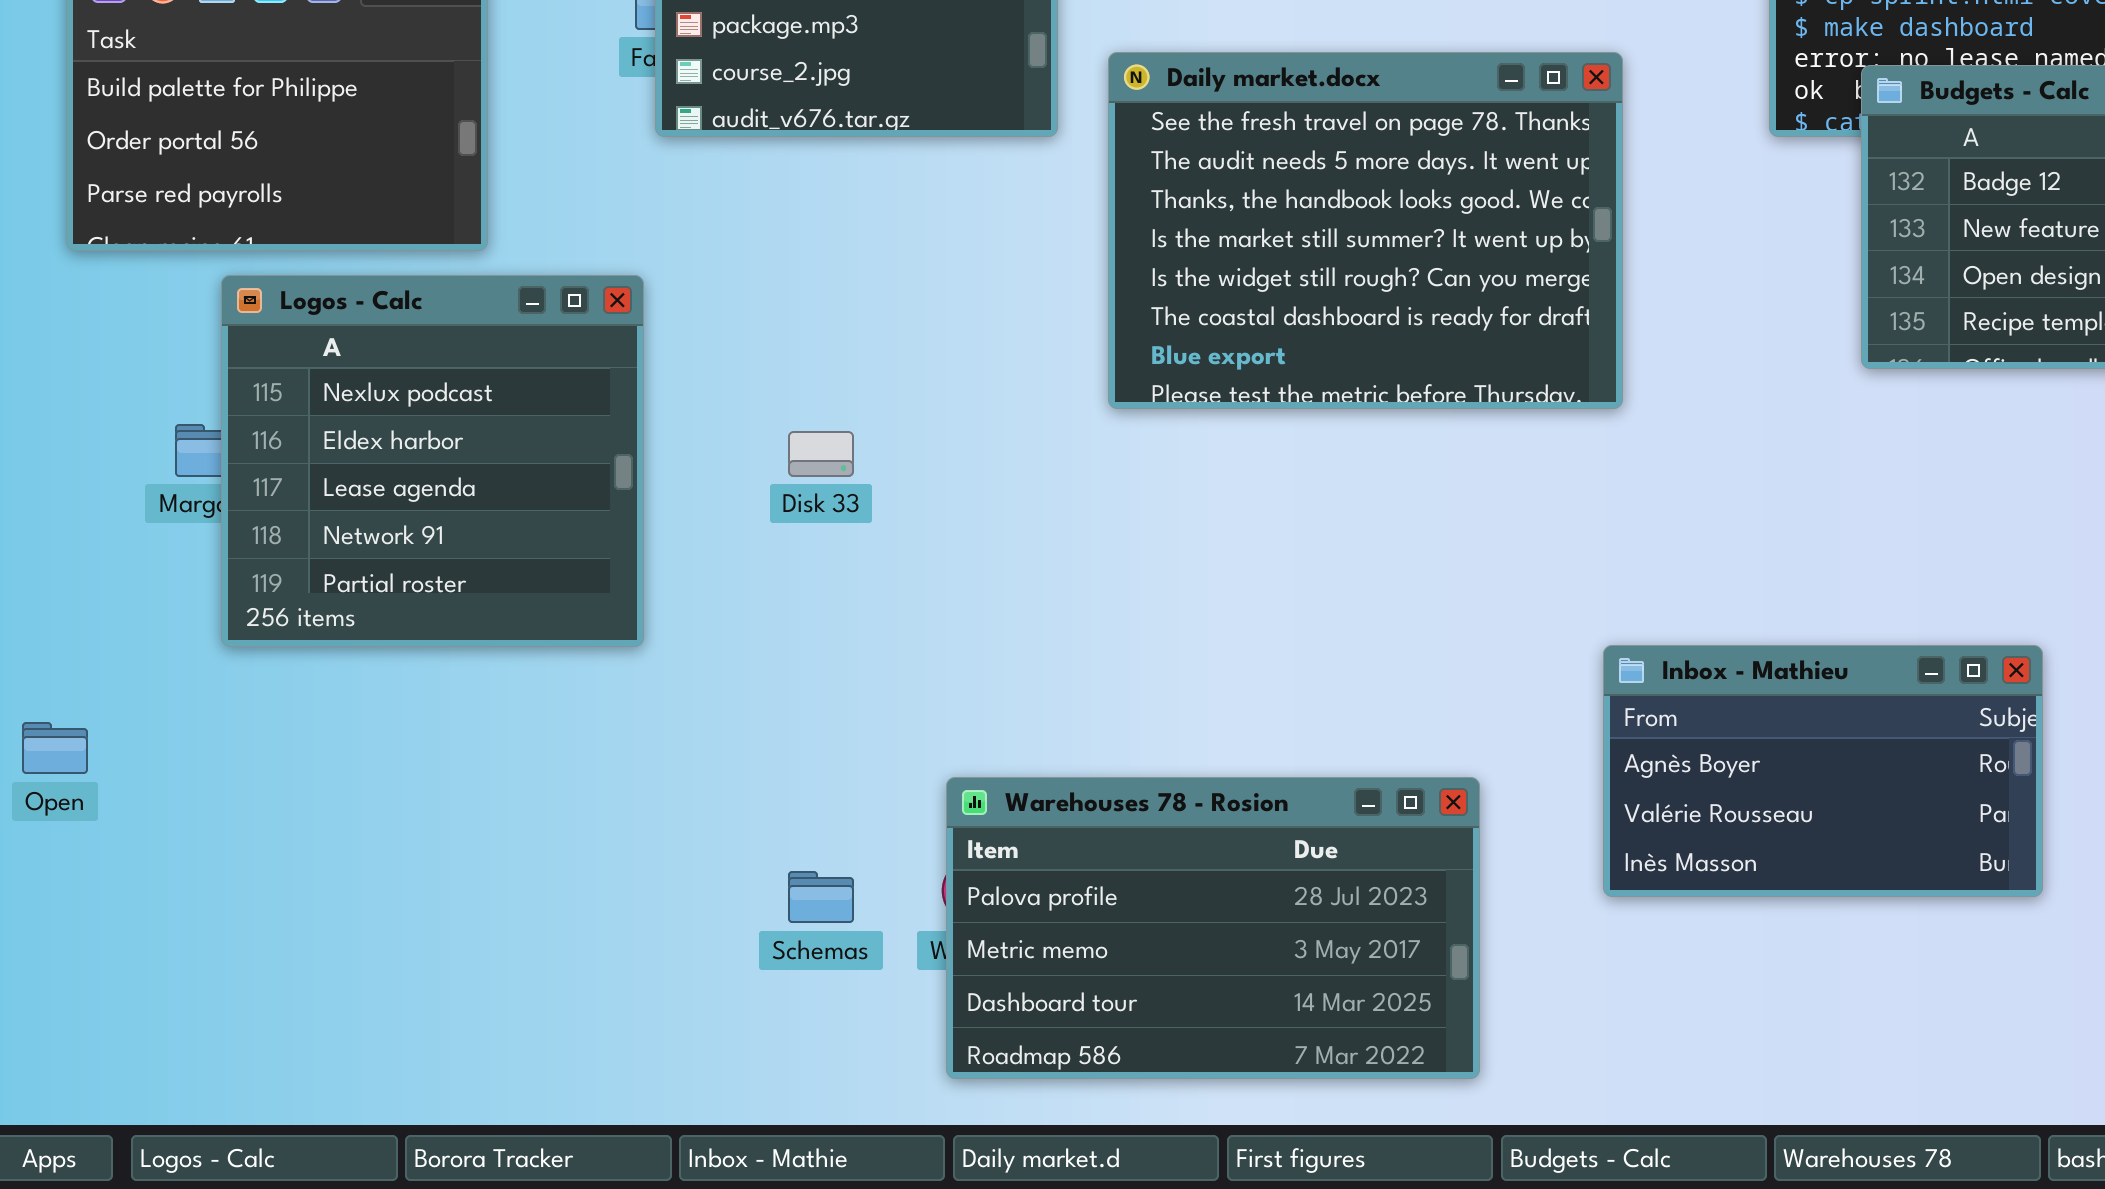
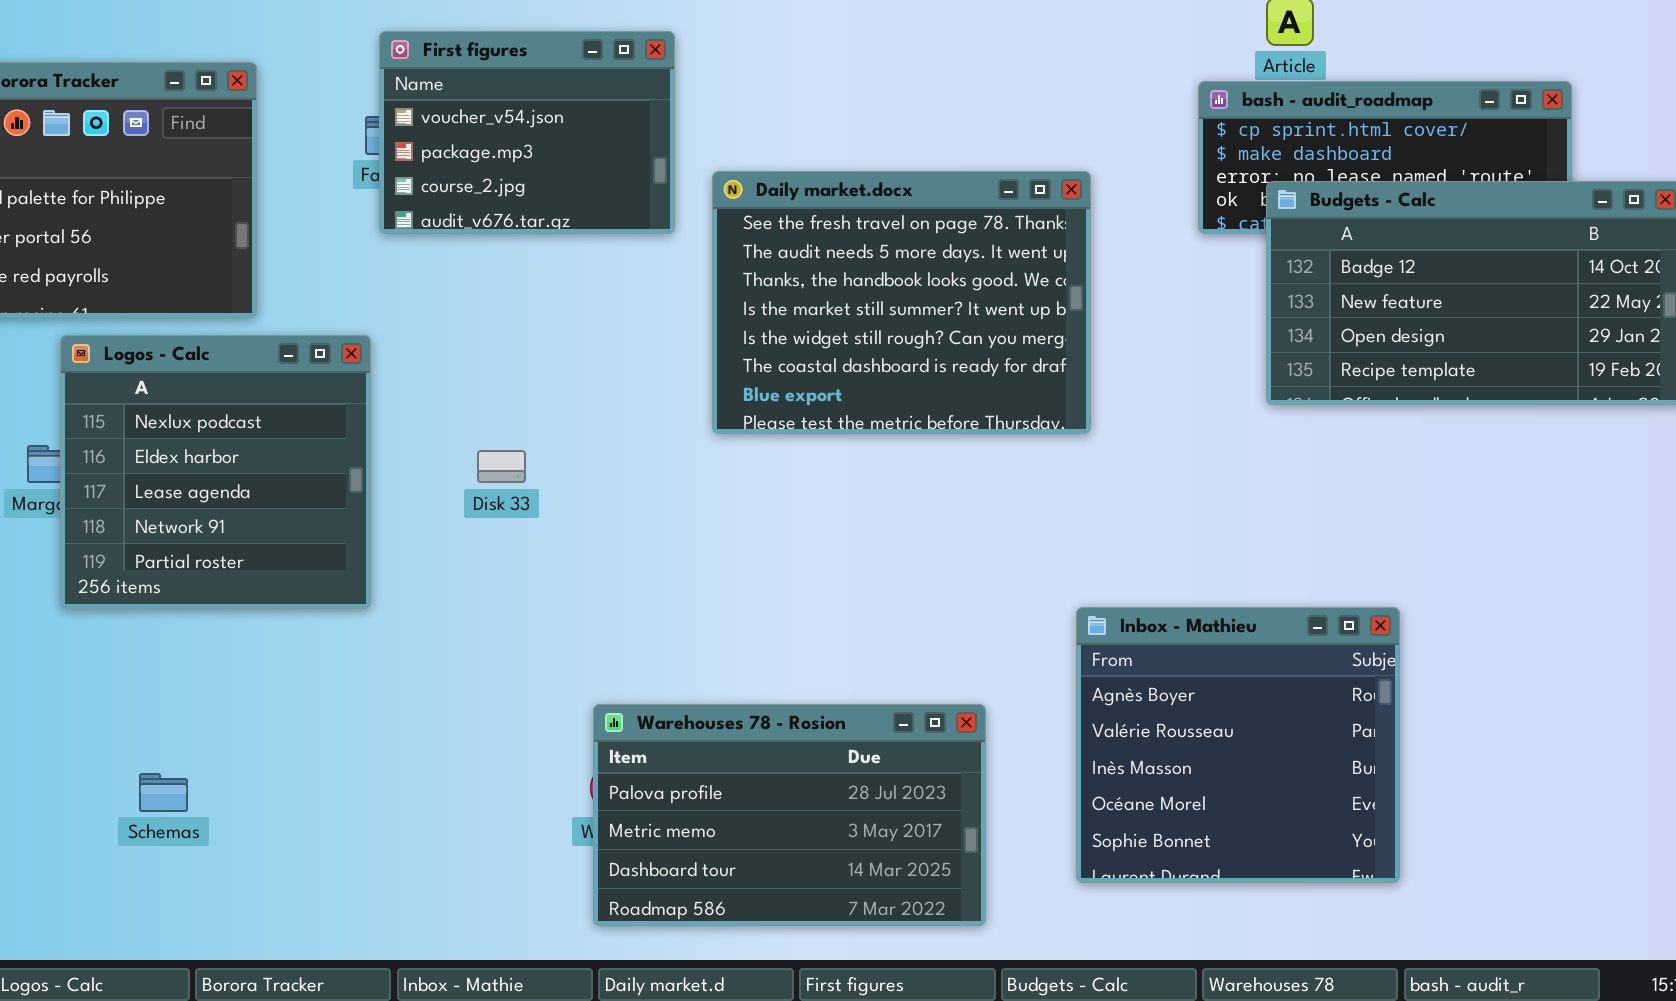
Inbox - Mathieu: [1603,645,2043,897] -> [1076,607,1400,883], resized
Schemas: [788,871,854,923] -> [139,773,188,812], moved

